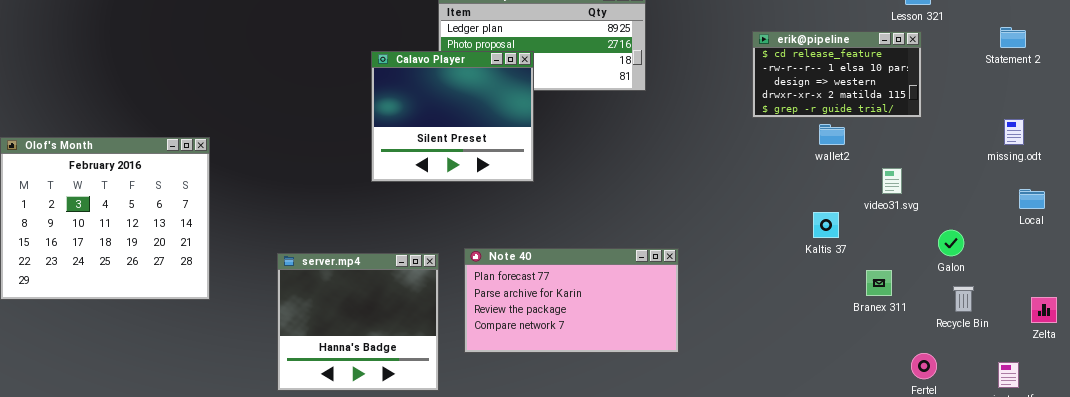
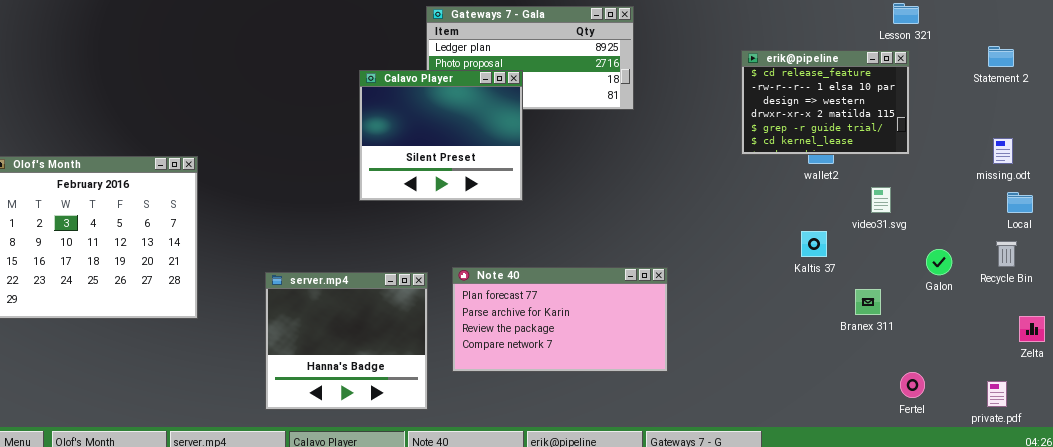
erik@pipeline: [752,31,922,118] -> [741,50,910,155], resized
Local: [1019,189,1045,209] -> [1007,192,1033,213], moved
Recycle Bin: [953,286,974,312] -> [996,241,1017,267], moved

